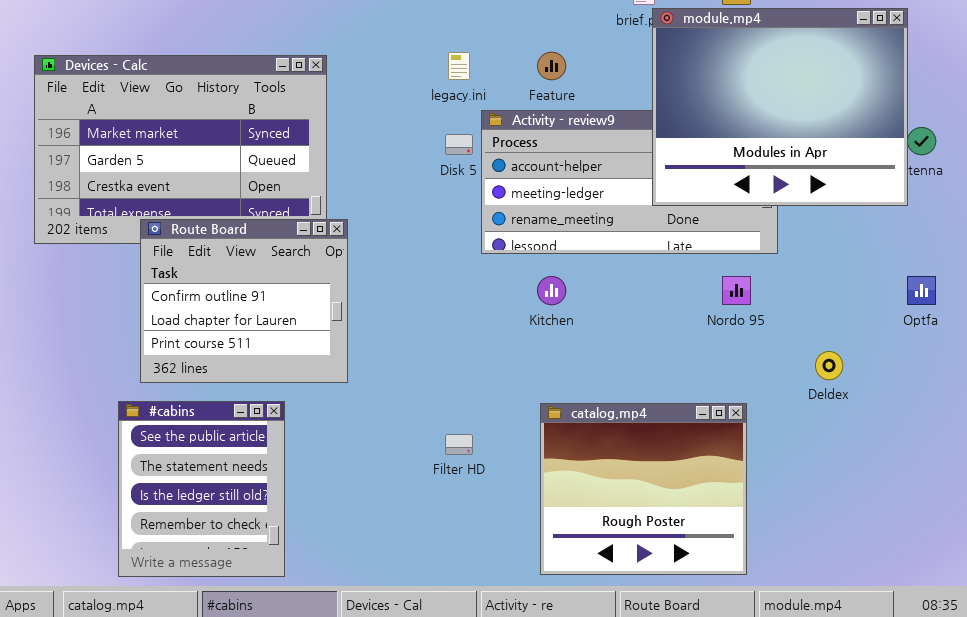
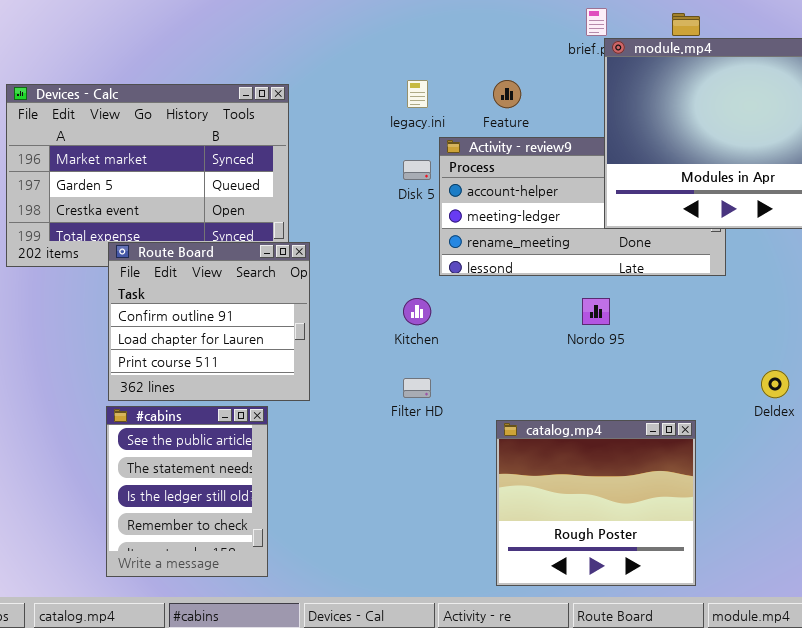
Kitchen: [537,276,566,305] -> [403,298,431,325], moved
Nordo 95: [722,276,751,305] -> [582,298,610,325], moved
#cabins: [118,401,285,577] -> [106,406,268,577], moved
Filter HD: [445,434,473,455] -> [403,378,431,398], moved

